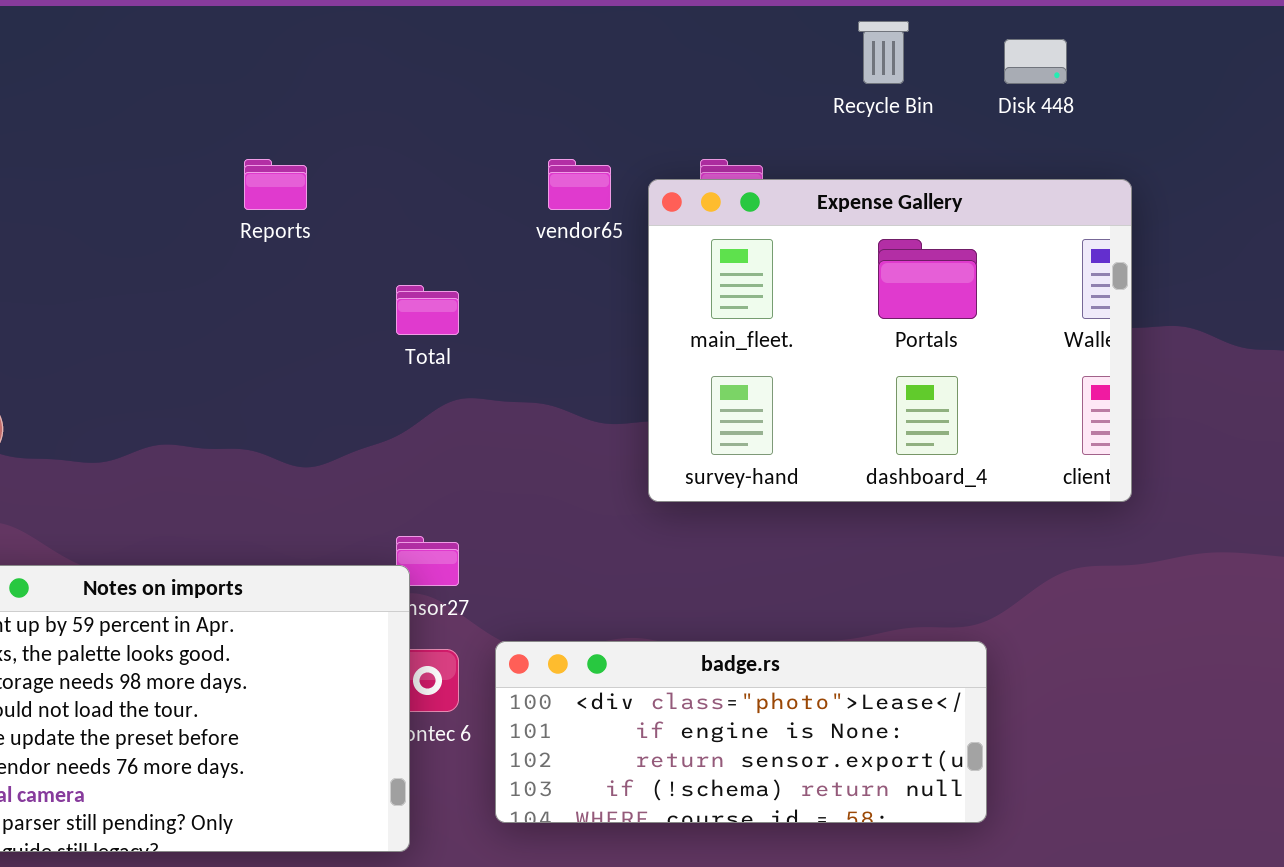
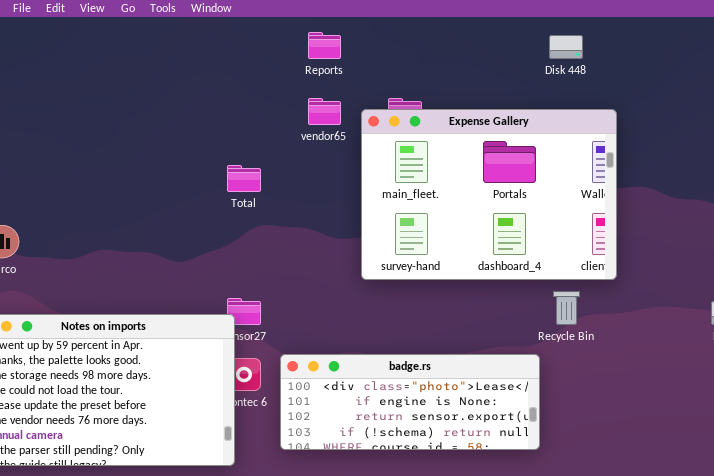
Recycle Bin: [858,21,909,84] -> [553,291,580,325], moved
Reports: [244,159,307,210] -> [308,32,341,59], moved

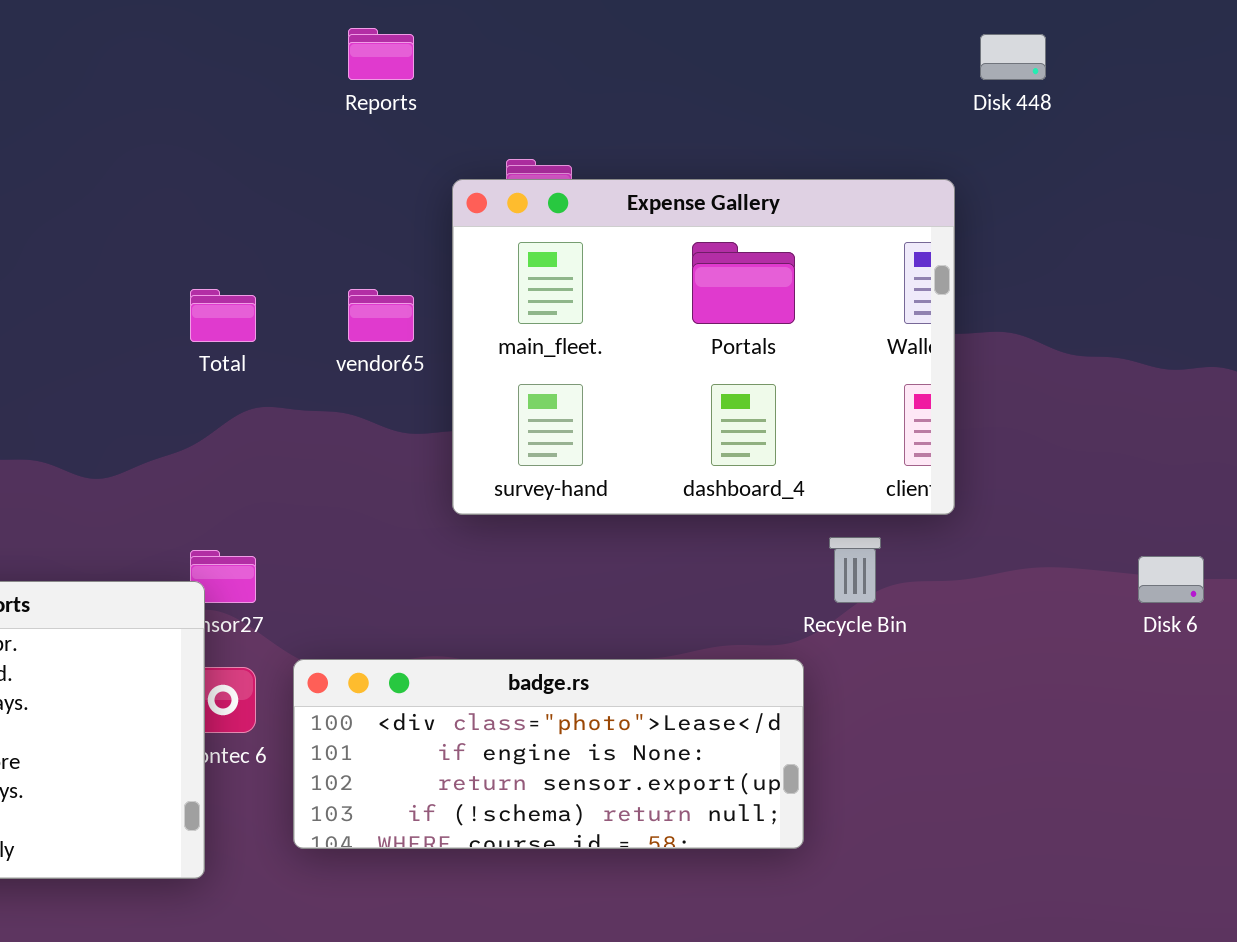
Disk 448: [549,35,583,59] -> [980,34,1046,80], moved
vendor65: [308,98,341,125] -> [348,289,414,342], moved

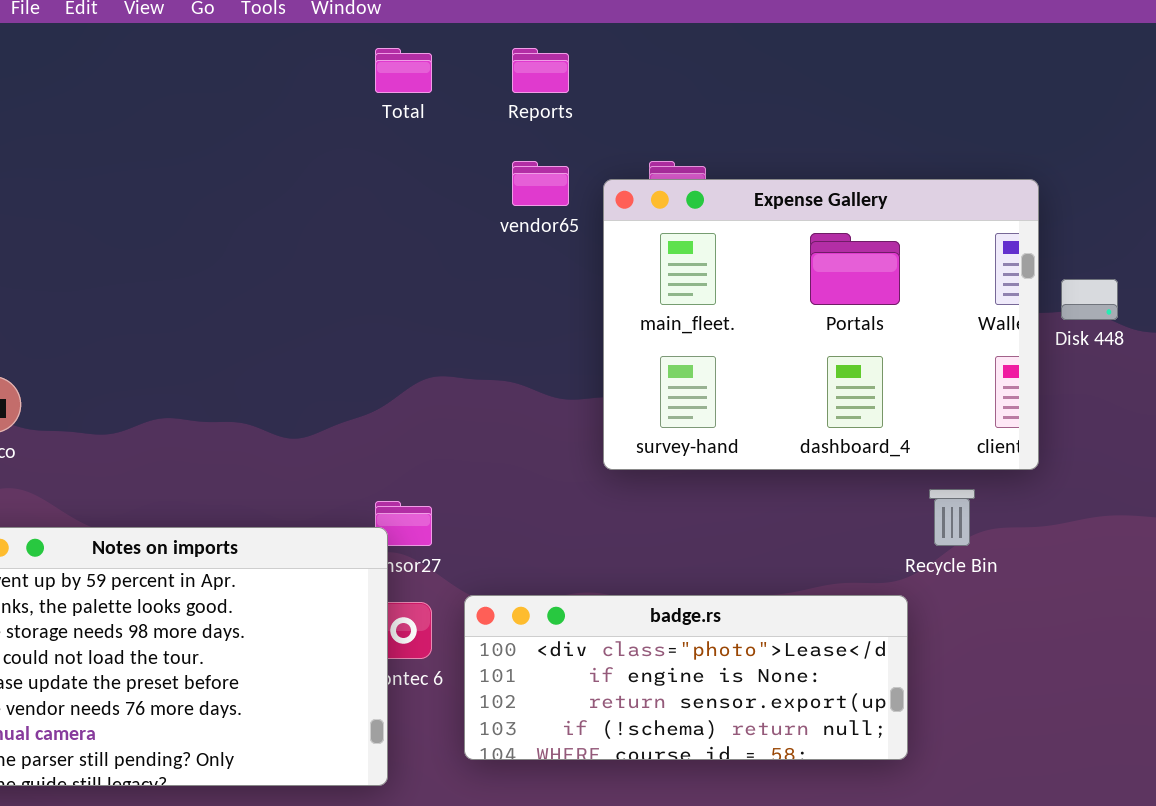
Disk 448: [980,34,1046,80] -> [1061,279,1118,320], moved
Total: [190,289,256,342] -> [375,48,432,93], moved
vendor65: [348,289,414,342] -> [512,161,569,206], moved

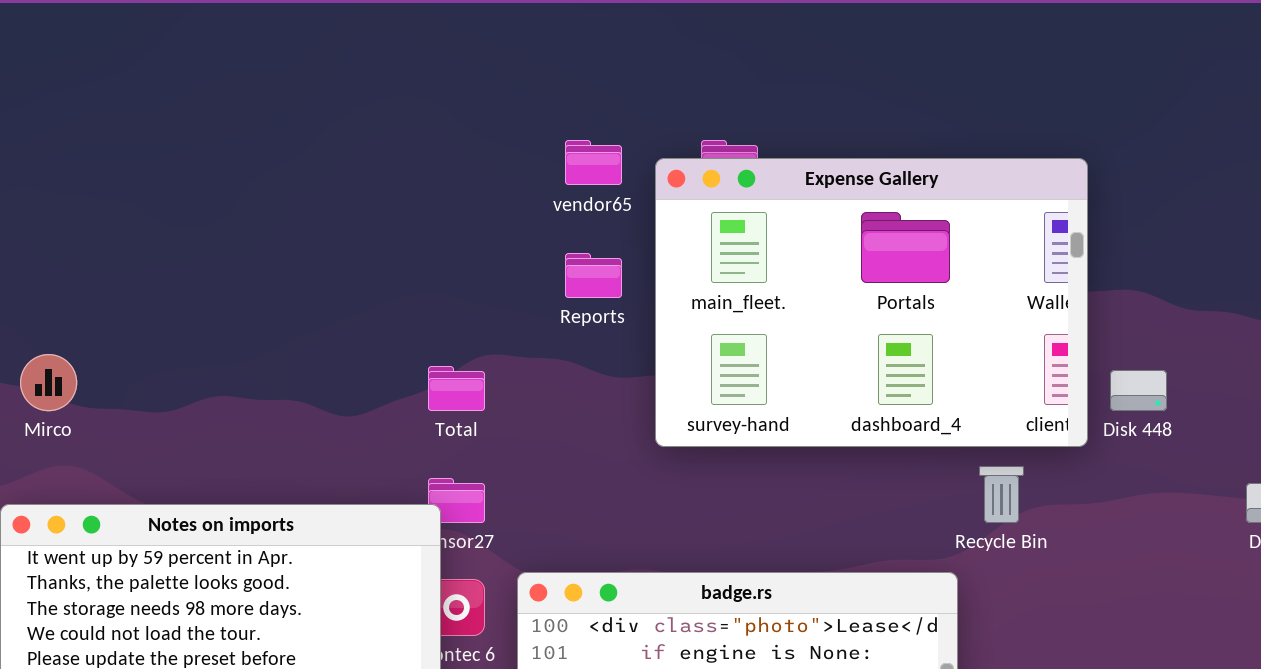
Total: [375,48,432,93] -> [428,366,485,411], moved
Reports: [512,48,569,93] -> [565,253,622,298], moved
Disk 448: [1061,279,1118,320] -> [1110,370,1167,411], moved

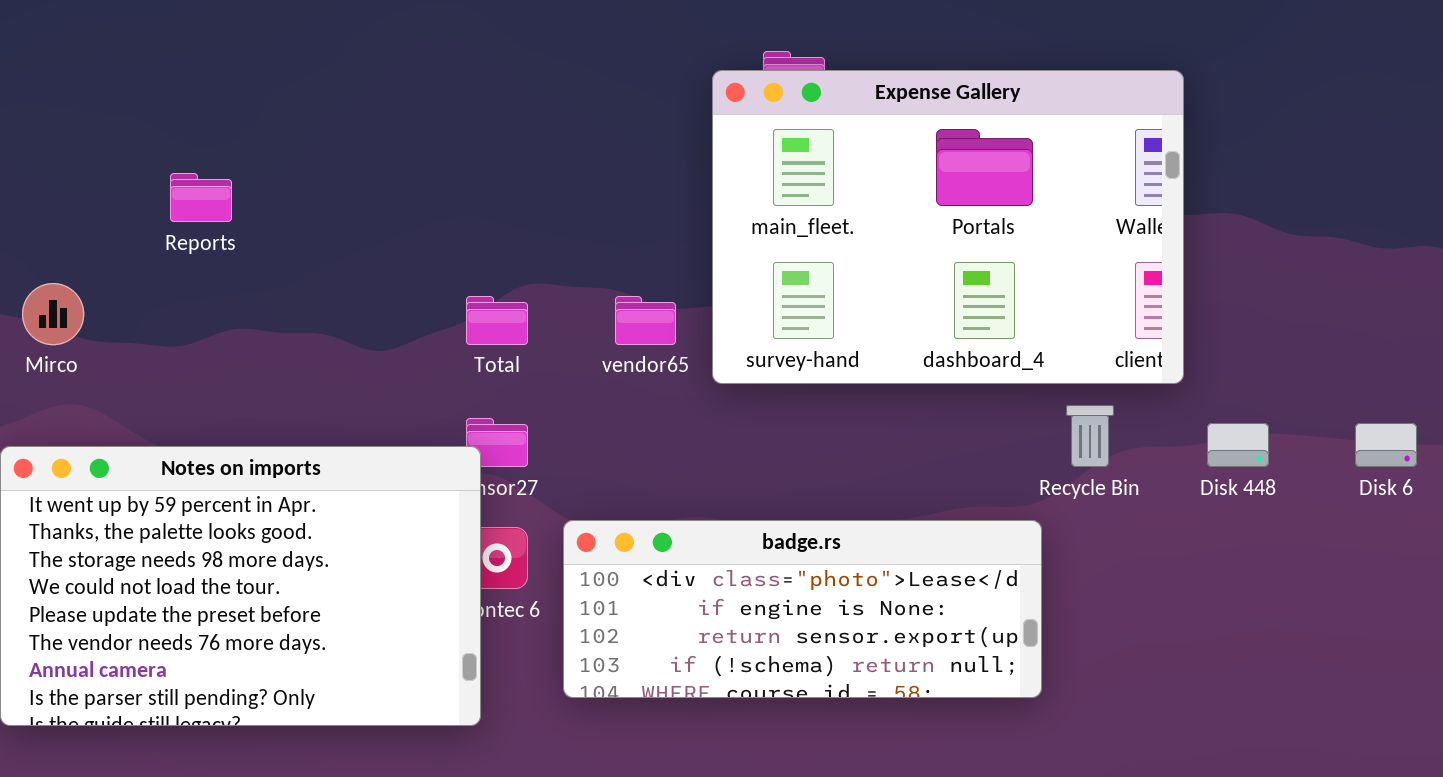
vendor65: [565,140,622,185] -> [615,296,676,345], moved
Reports: [565,253,622,298] -> [170,173,232,222], moved
Disk 448: [1110,370,1167,411] -> [1207,423,1269,467], moved

